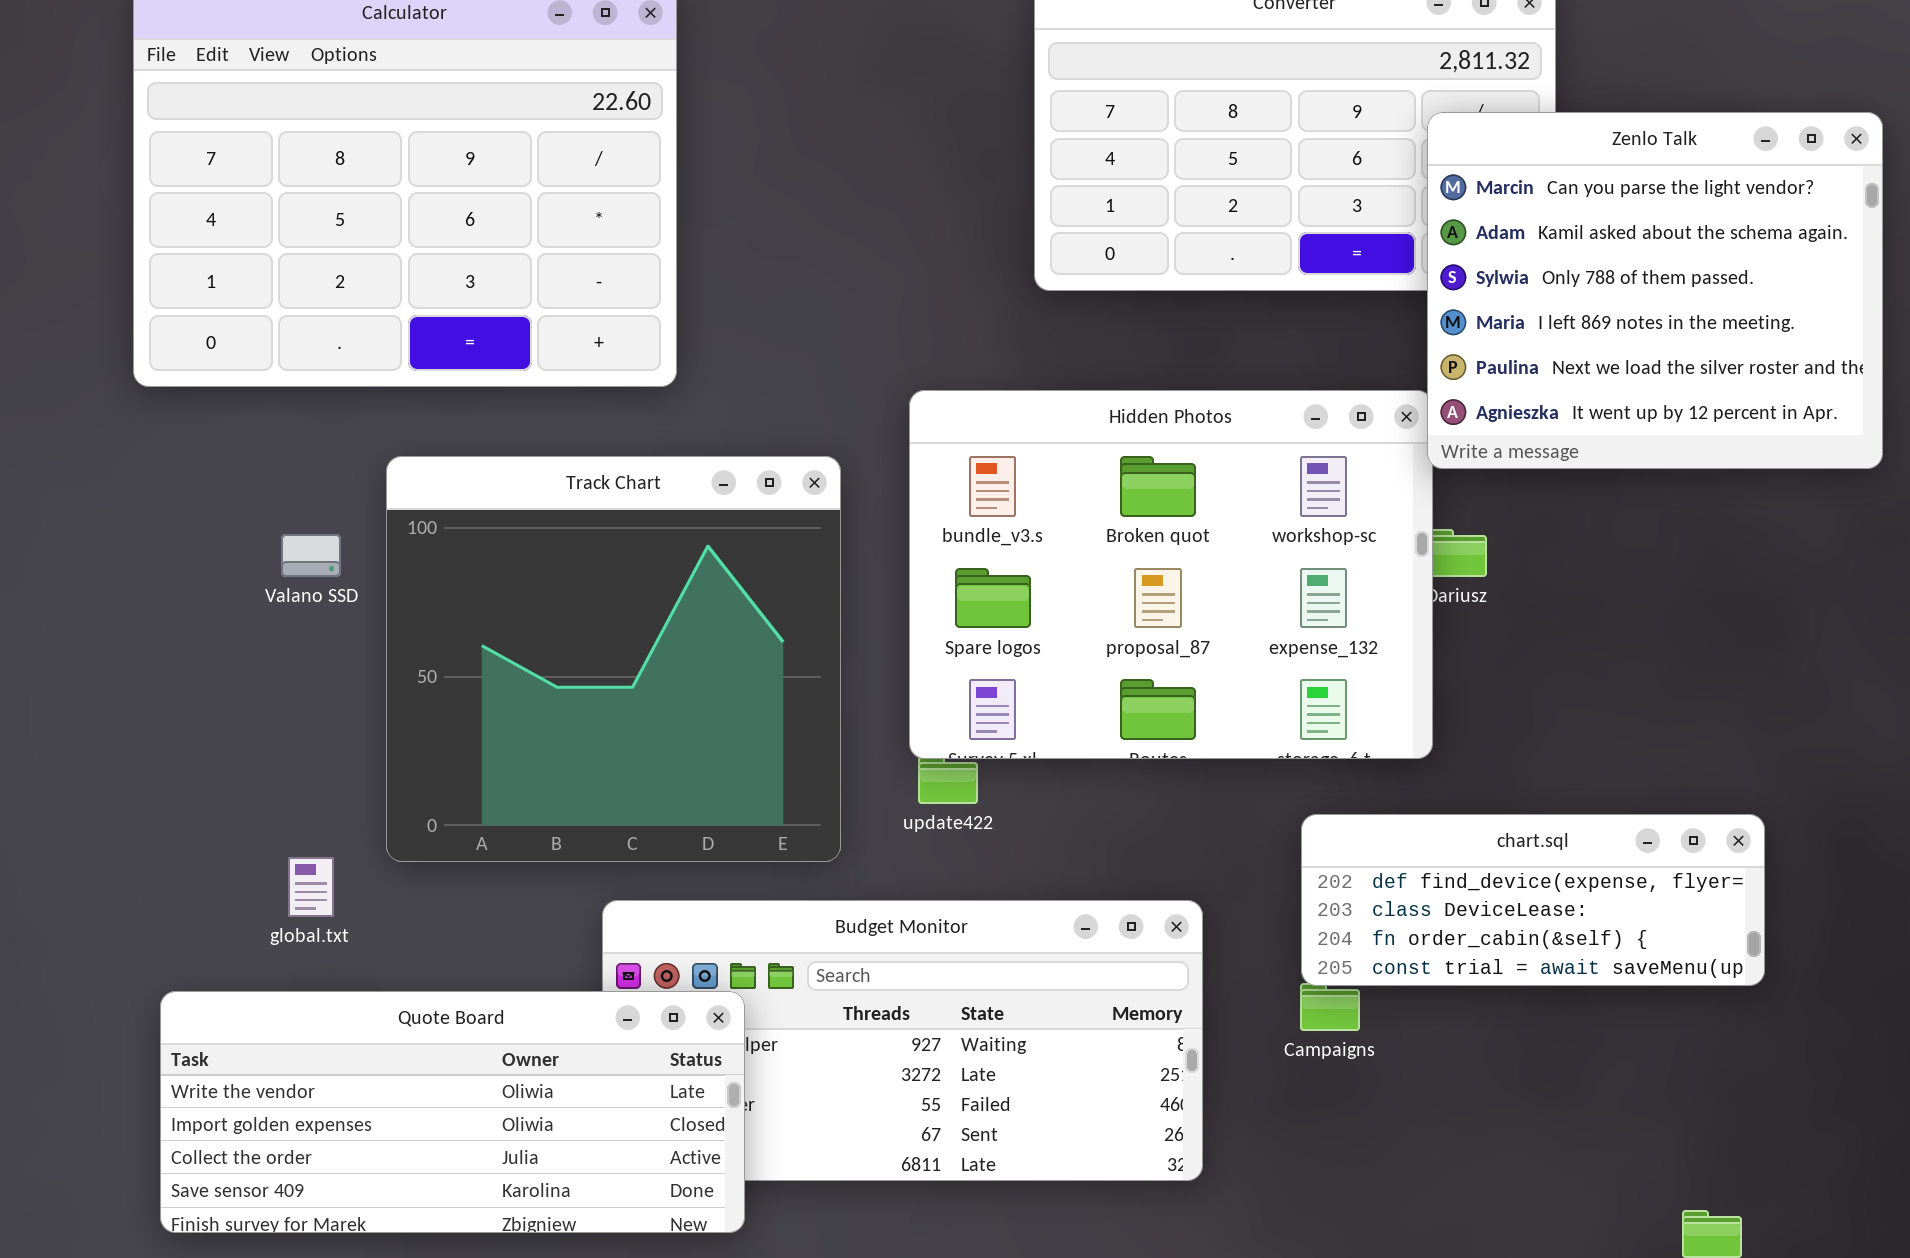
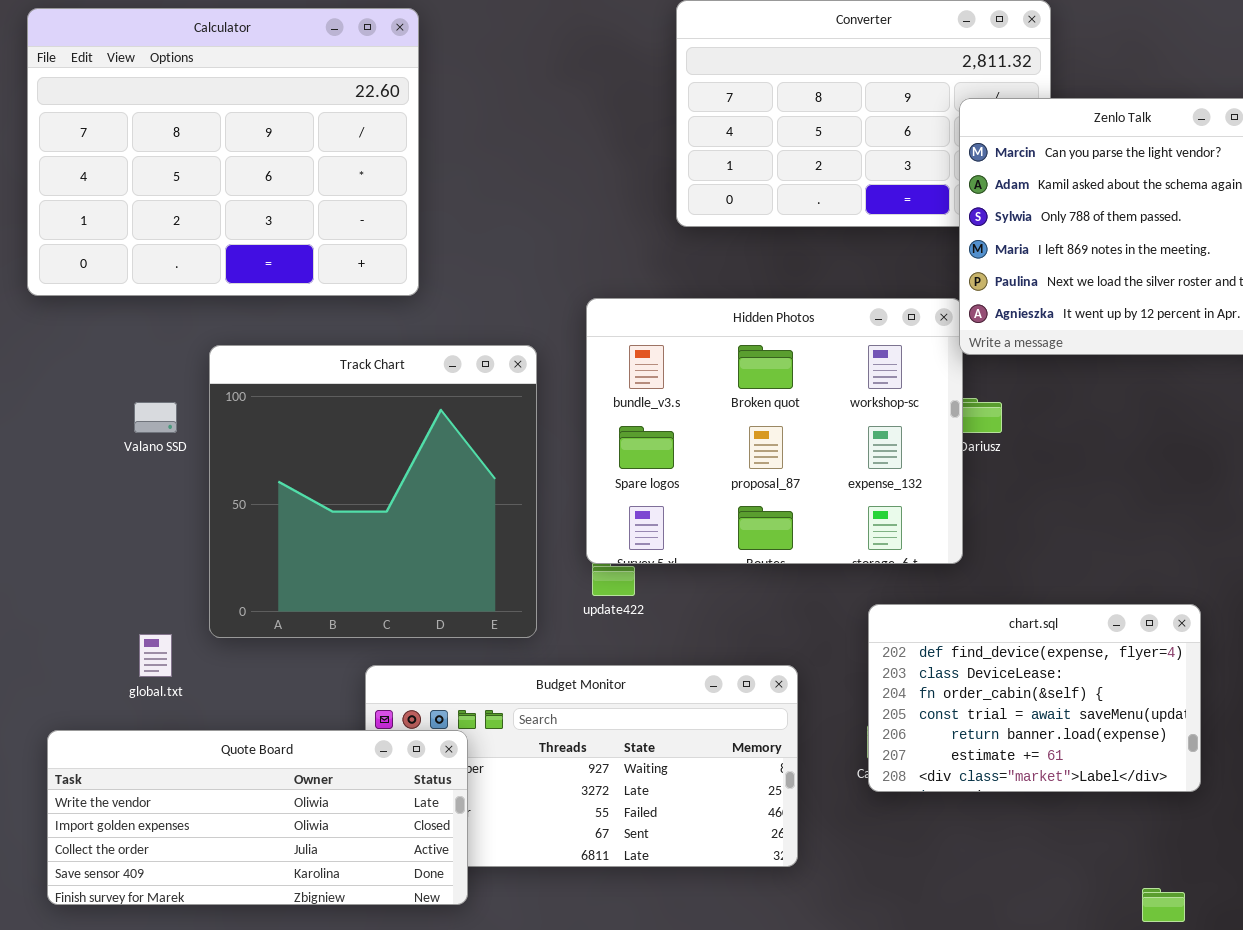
chart.sql: [1301,814,1765,986] -> [868,604,1201,792], resized

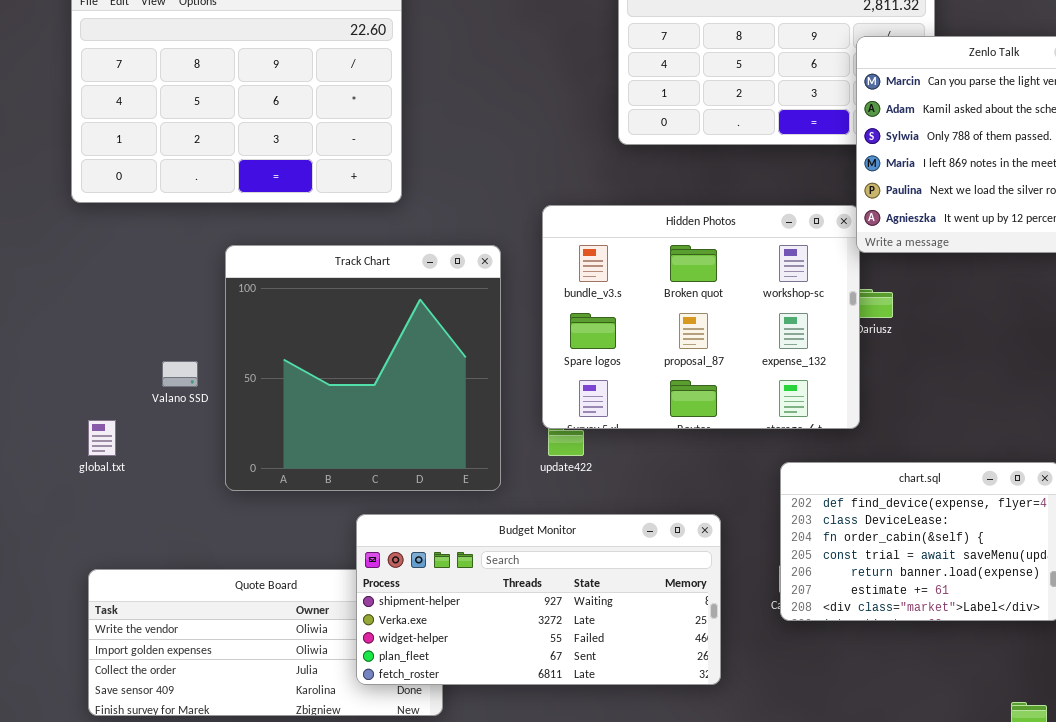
Valano SSD: [134,402,177,433] -> [162,361,198,387], moved
global.txt: [139,634,172,677] -> [88,420,116,456], moved
Budget Monitor: [365,665,798,867] -> [356,514,721,685], raised

